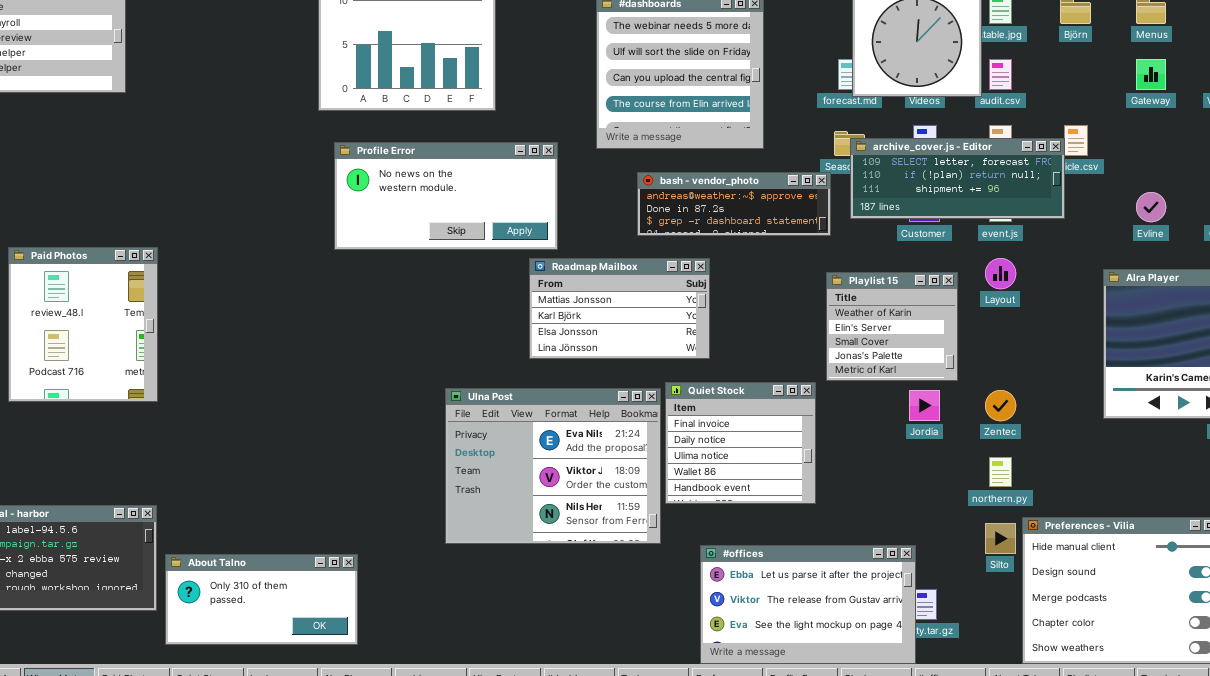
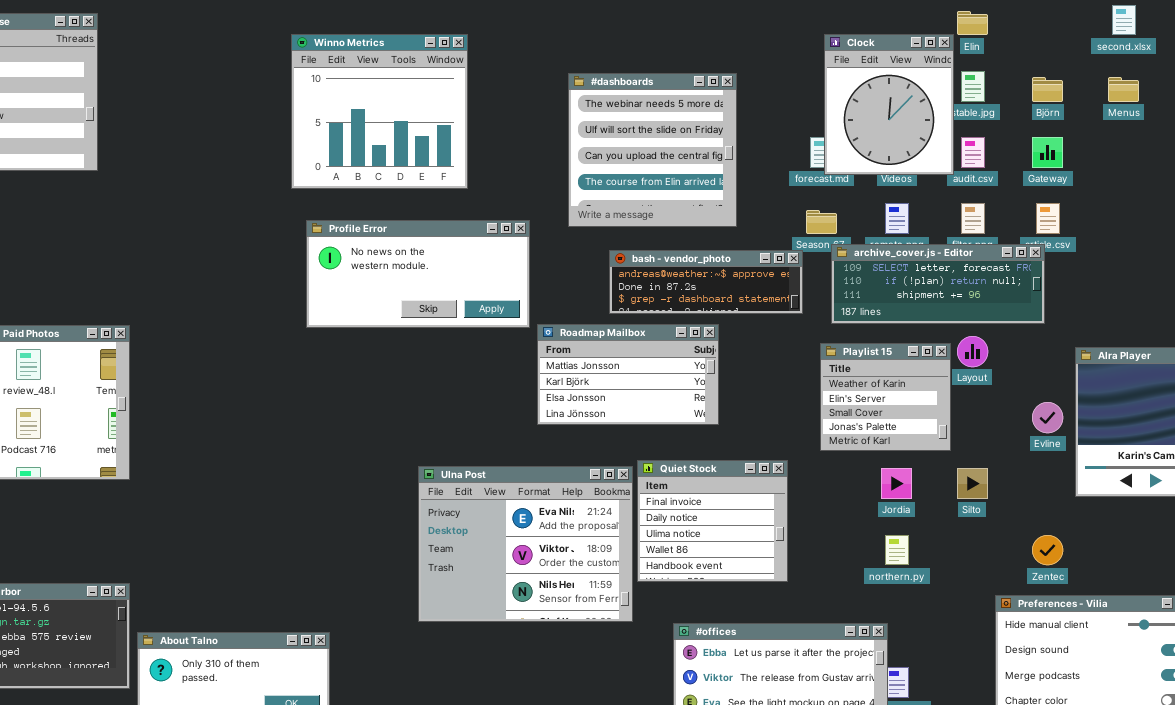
Gateway: [1136,59,1166,90] -> [1032,137,1063,168], moved
archive_cover.js - Editor: [850,138,1065,219] -> [831,244,1045,324], moved
Evline: [1136,192,1166,222] -> [1032,402,1063,433], moved
Roadmap Mailbox: [529,258,710,359] -> [537,324,719,425], moved
Playlist 15: [826,272,958,381] -> [820,343,951,451], moved
Zentec: [985,390,1016,421] -> [1032,535,1063,565], moved
northern.py: [989,457,1012,487] -> [885,535,909,565], moved
Silto: [985,523,1016,554] -> [957,468,988,499], moved

